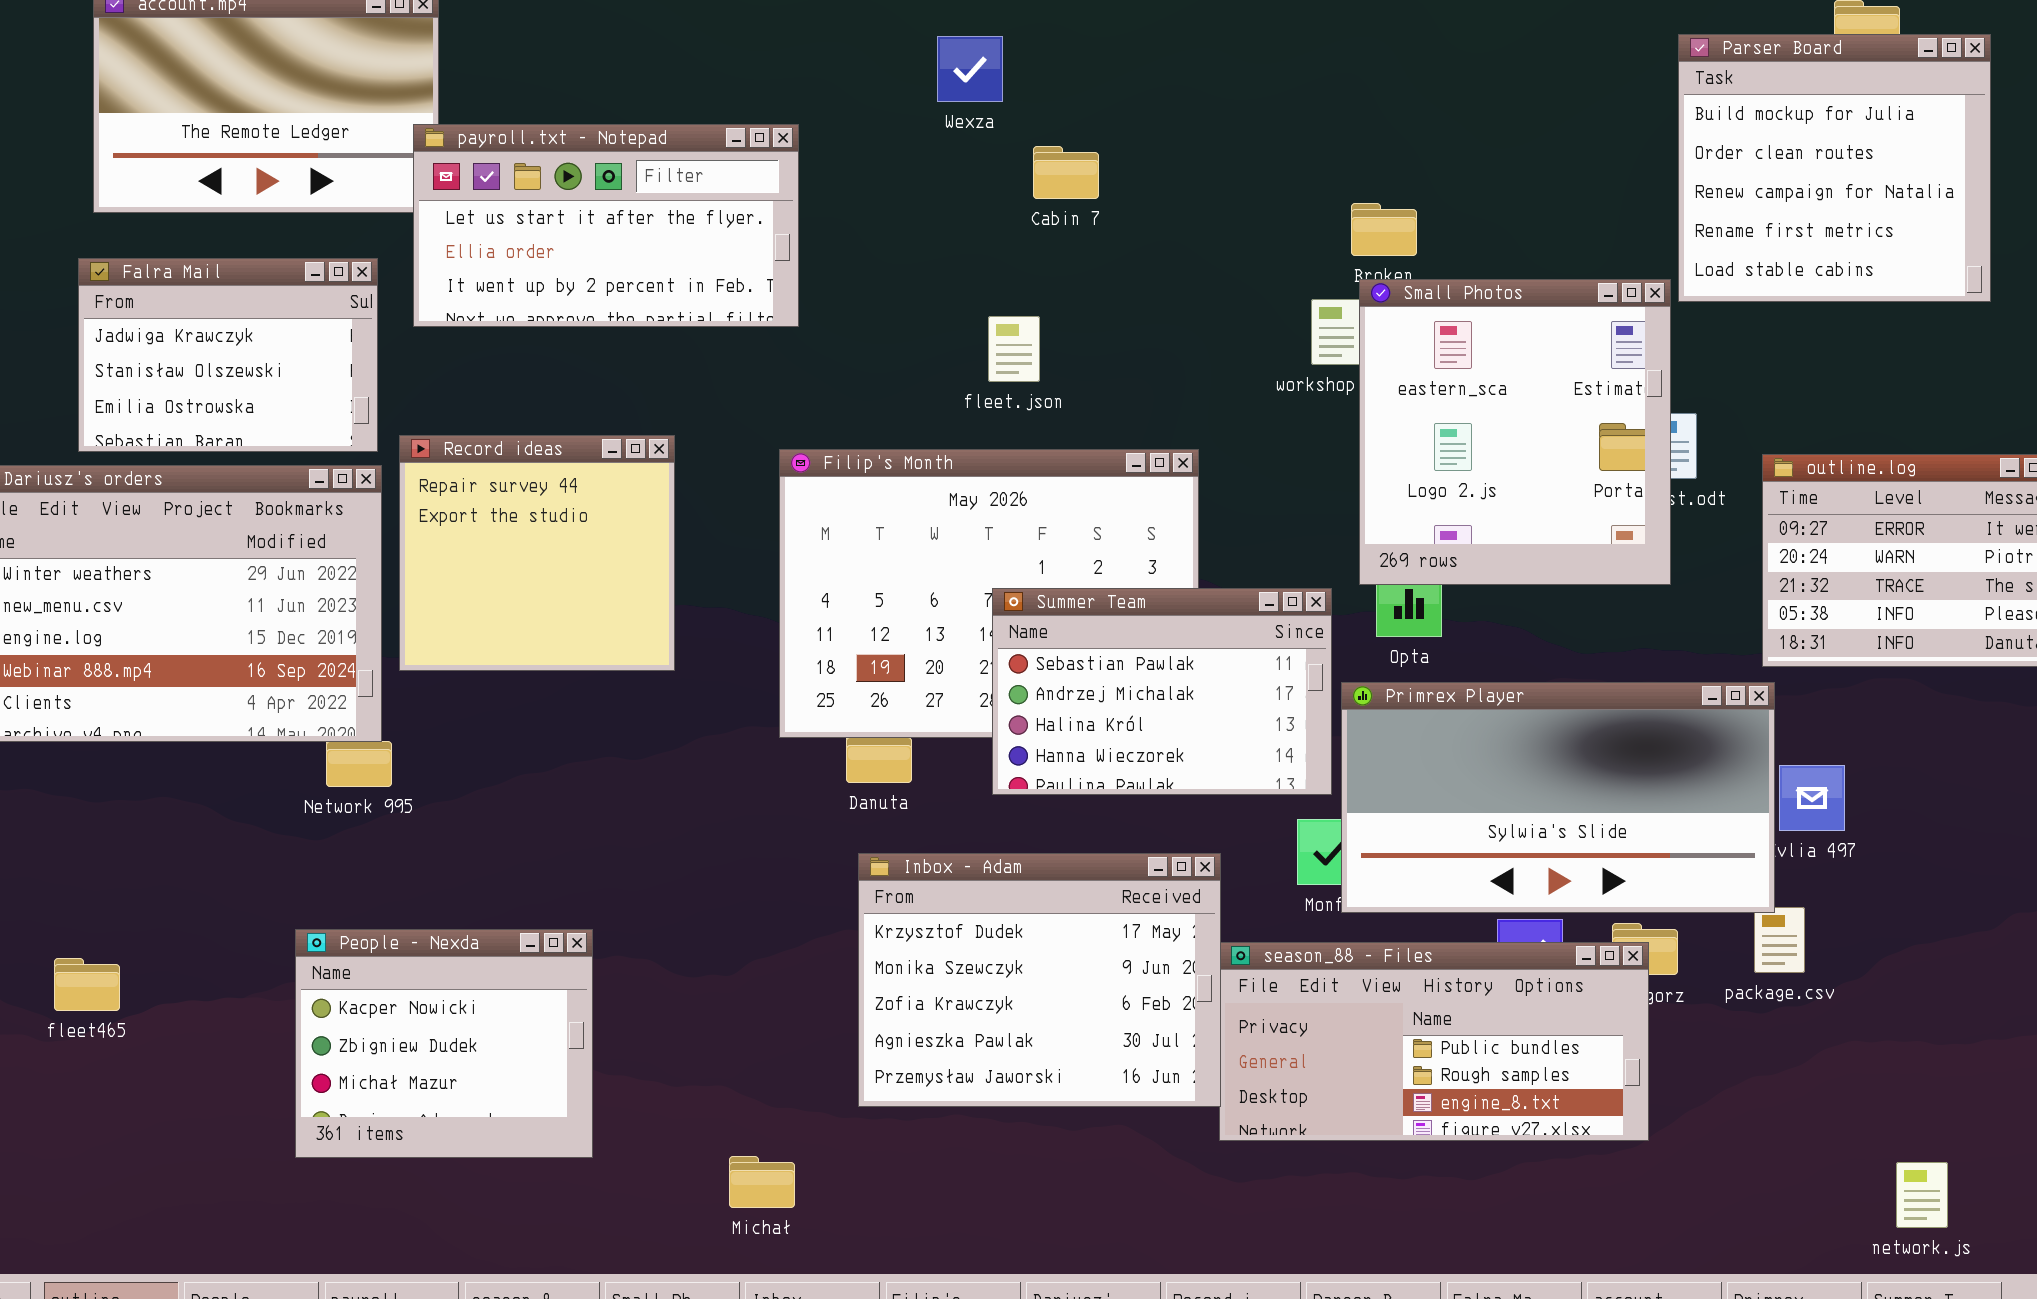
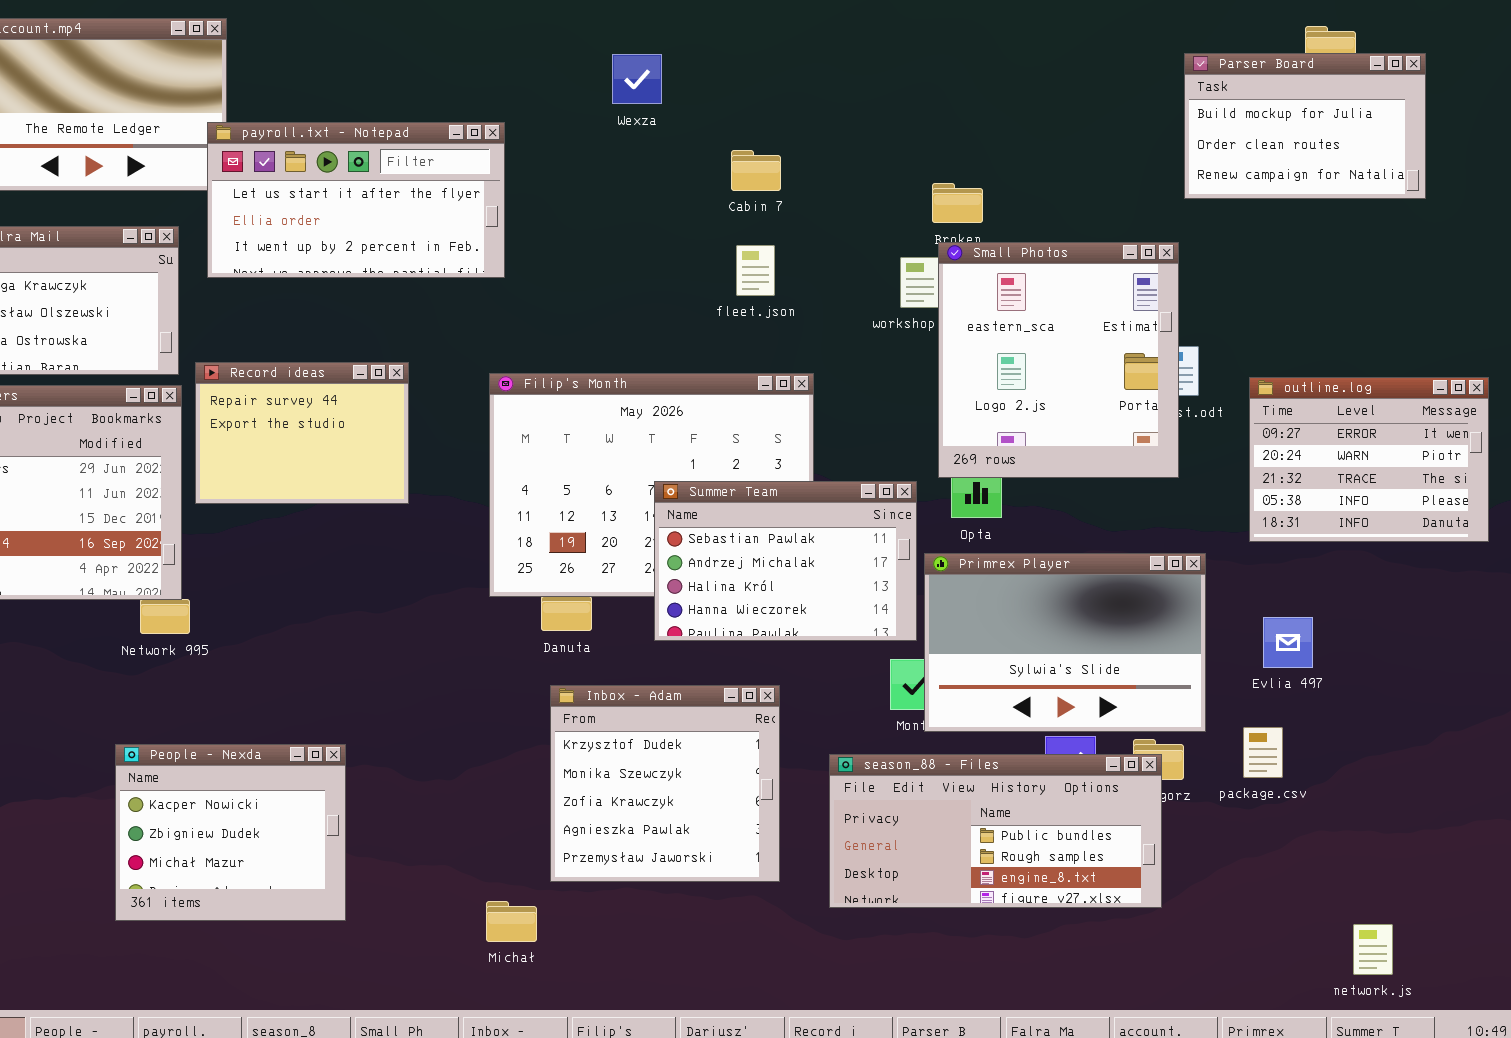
Parser Board: [1678,34,1991,302] -> [1184,53,1426,199], resized
Cabin 7: [1033,146,1099,199] -> [731,150,781,191], moved
fleet.json: [988,316,1040,382] -> [736,245,775,296], moved
Record ideas: [399,435,675,671] -> [195,362,409,504], resized
Primrex Player: [1341,682,1775,913] -> [924,553,1206,732], resized
Inbox - Adam: [858,853,1221,1107] -> [550,685,780,882], resized
Michał: [729,1156,795,1208] -> [486,901,537,942], moved

